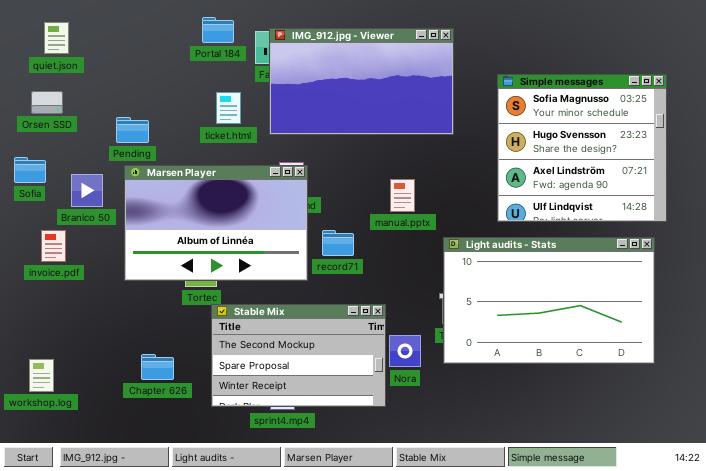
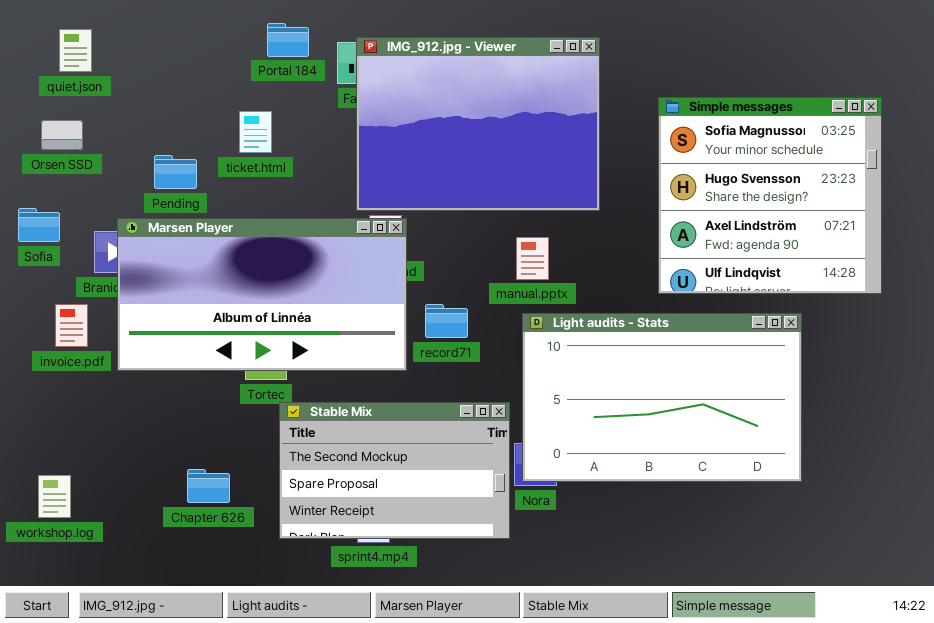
IMG_912.jpg - Viewer: [269,28,454,135] -> [356,37,600,211], resized
ticket.html: [216,92,241,124] -> [239,111,272,153], moved
Marsen Player: [124,165,308,281] -> [117,218,407,371], resized
Light audits - Stats: [443,237,655,364] -> [522,313,802,482], moved

